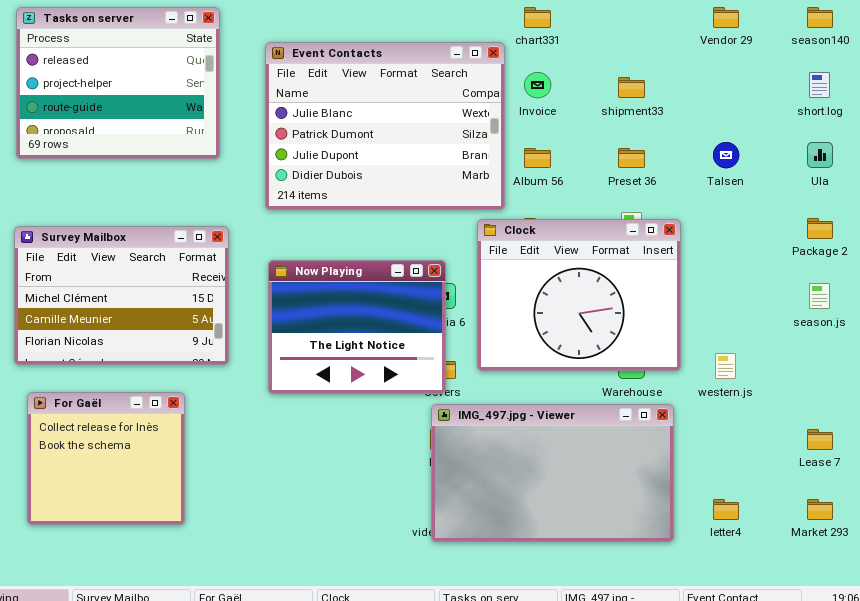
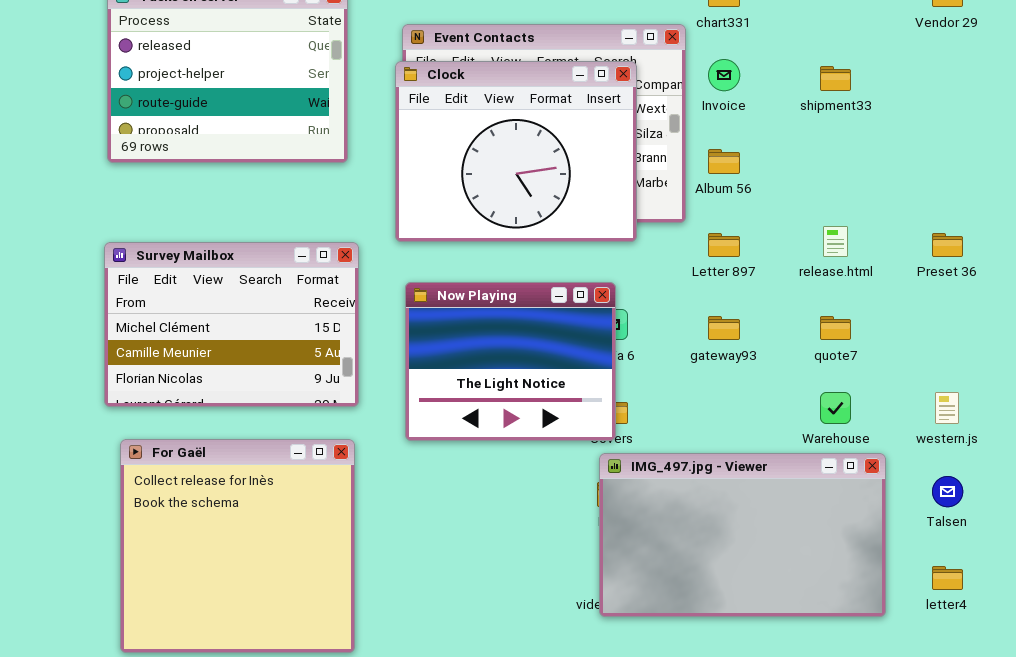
Talsen: [713,142,739,168] -> [932,476,963,507], moved
Preset 36: [618,148,645,168] -> [932,233,963,257], moved
Clock: [477,219,681,371] -> [395,61,637,242], moved
For Gaël: [27,392,185,525] -> [120,439,355,653], resized

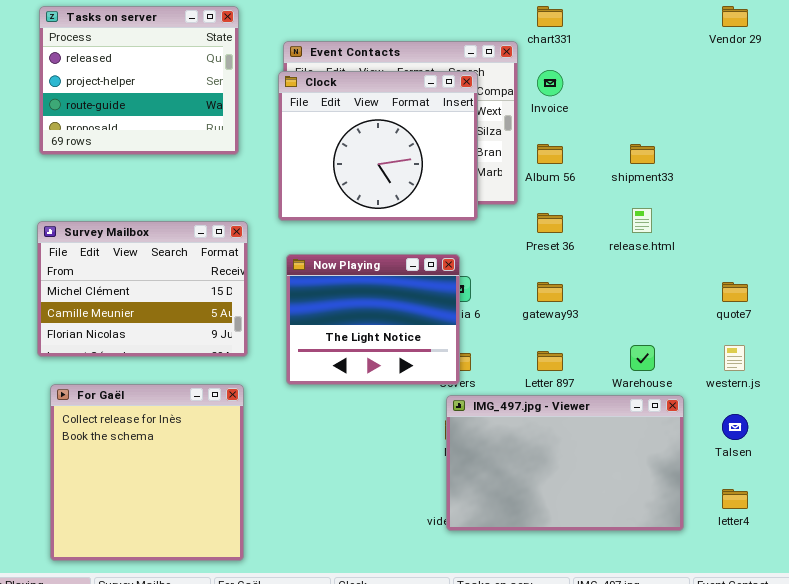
shipment33: [820,66,851,91] -> [630,144,655,164], moved
Letter 897: [708,233,740,257] -> [537,351,563,371], moved
Preset 36: [932,233,963,257] -> [537,213,563,233], moved
quote7: [820,316,851,340] -> [722,282,748,302], moved

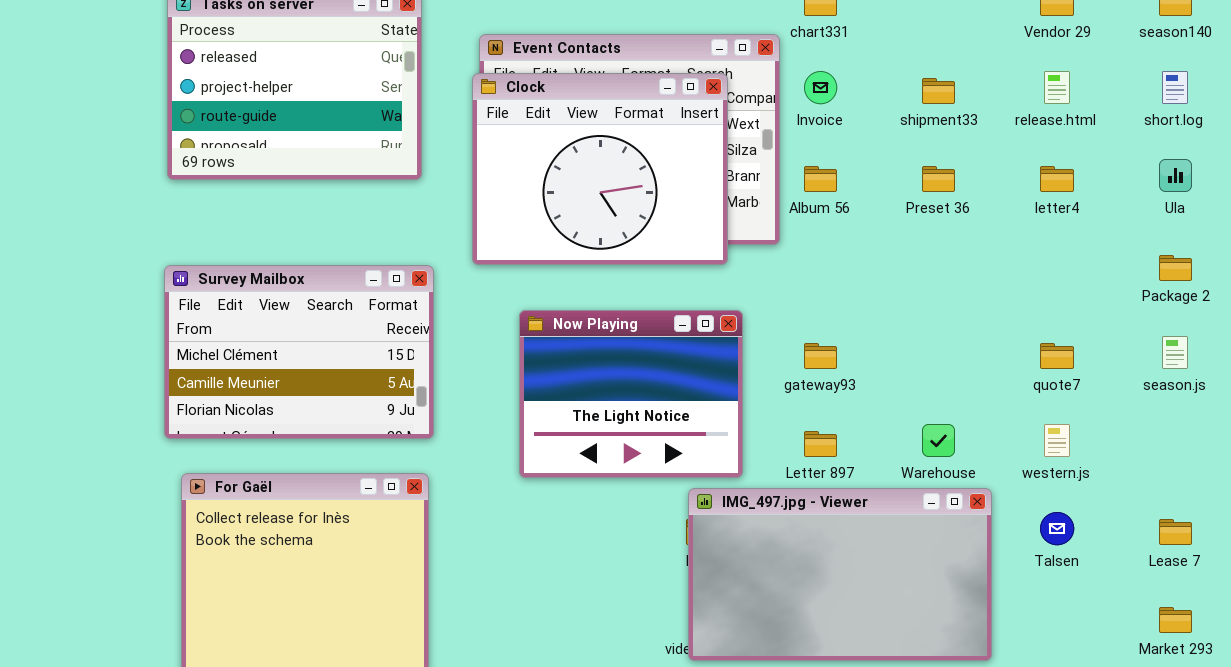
shipment33: [630,144,655,164] -> [922,78,955,104], moved
release.html: [632,208,652,233] -> [1044,71,1070,104], moved
Preset 36: [537,213,563,233] -> [922,166,955,192], moved
Now Playing: [286,254,460,385] -> [519,310,743,478], moved
letter4: [722,489,748,509] -> [1040,166,1074,192], moved

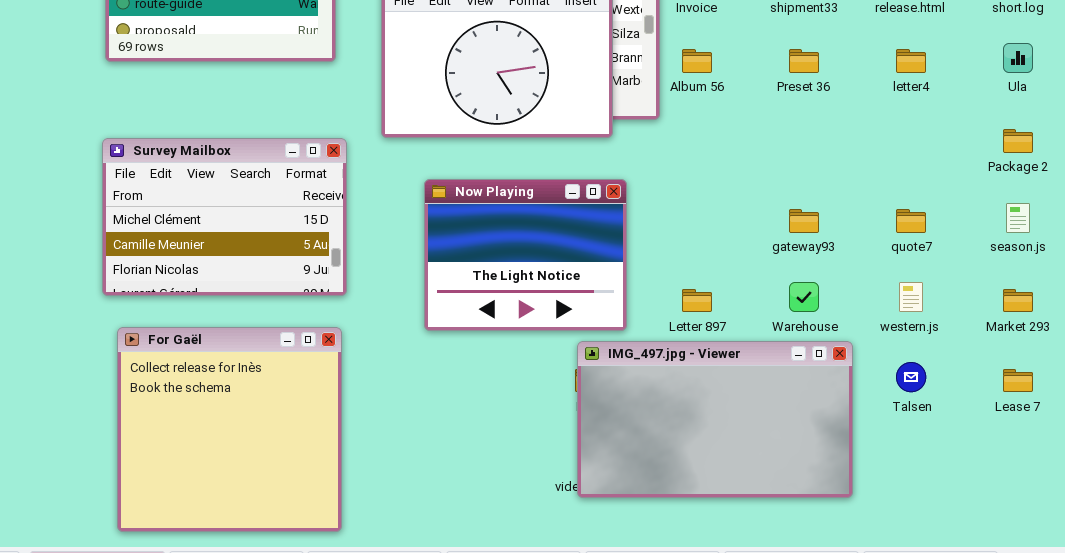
gateway93: [804,343,837,369] -> [789,209,819,233], moved
Market 293: [1159,607,1192,633] -> [1003,289,1033,312], moved

